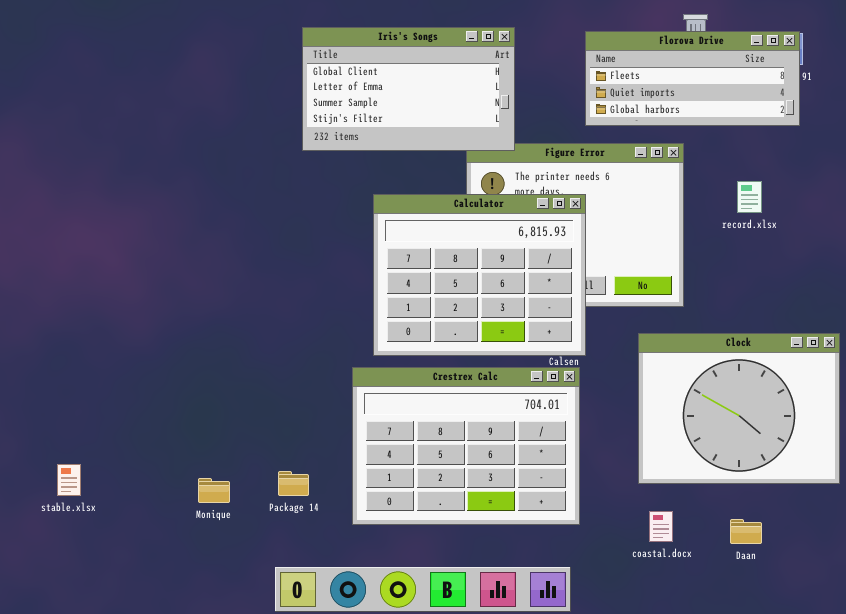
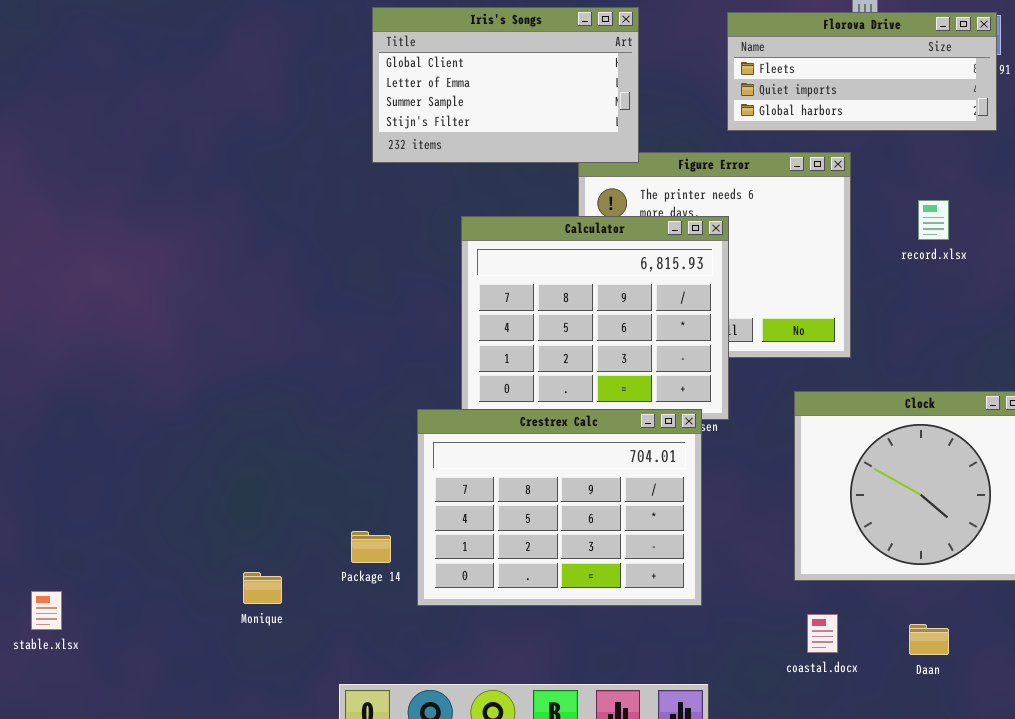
Crestrex Calc: [352,367,580,525] -> [417,409,702,606], moved
stable.xlsx: [57,464,81,496] -> [31,591,62,630], moved
Package 14: [278,471,309,496] -> [351,531,391,563], moved

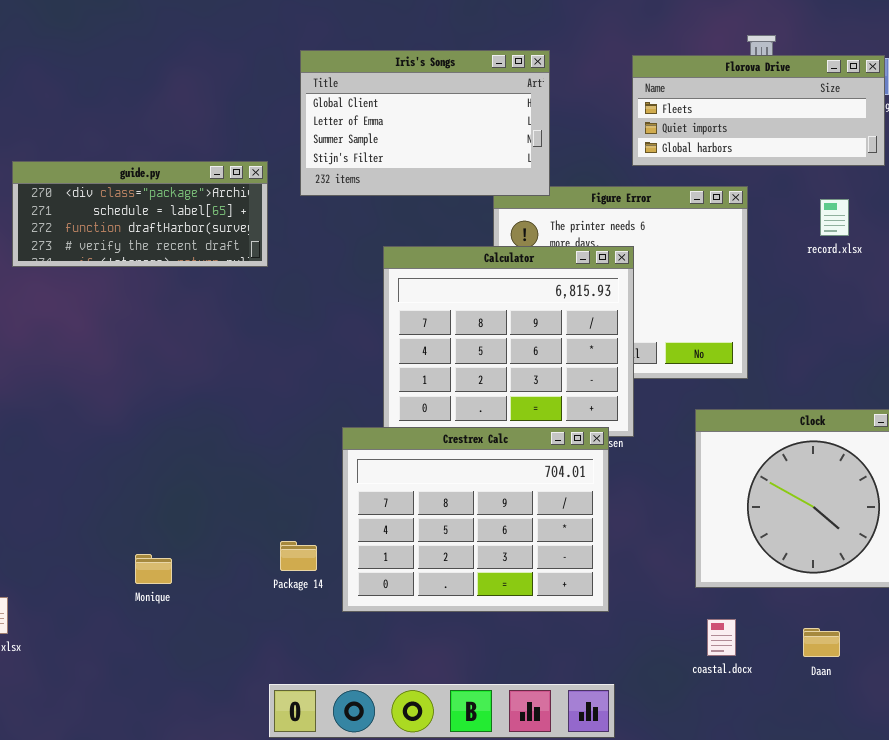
guide.py: none -> [12,161,268,267], opened
record.xlsx: [918,200,949,240] -> [820,199,849,236], moved
Monique: [243,572,282,604] -> [135,554,172,584], moved

